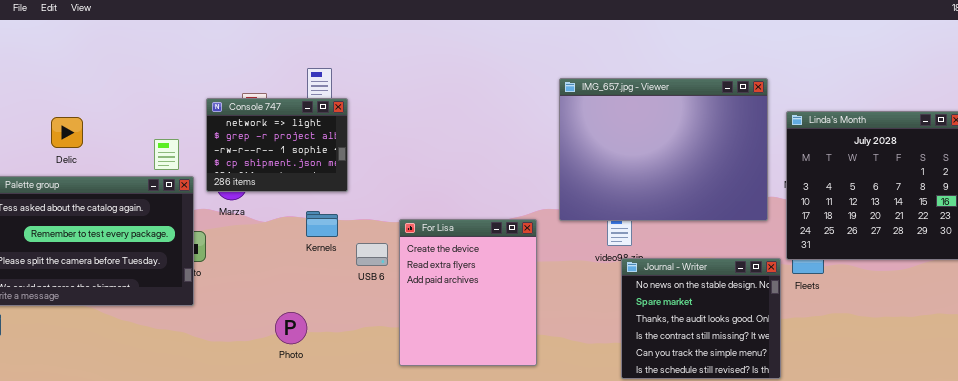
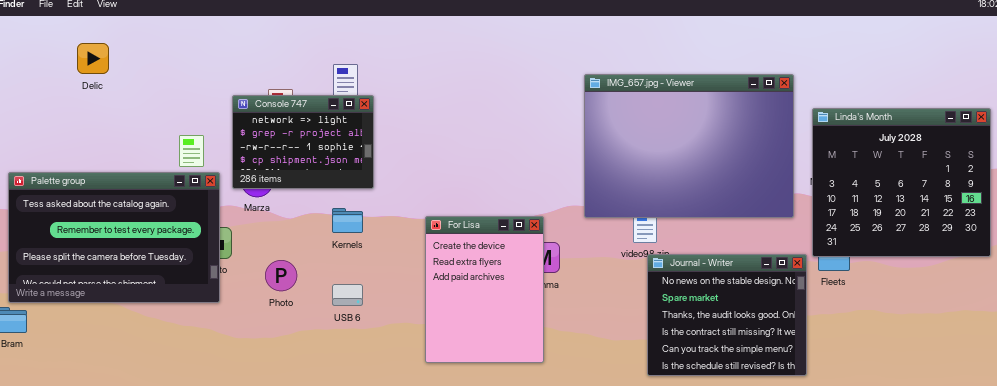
Delic: [51,117,83,148] -> [77,43,109,74], moved
For Lisa: [399,219,537,366] -> [425,216,544,363], resized
USB 6: [356,243,388,266] -> [332,284,363,306], moved
Photo: [275,312,307,344] -> [265,260,297,291], moved

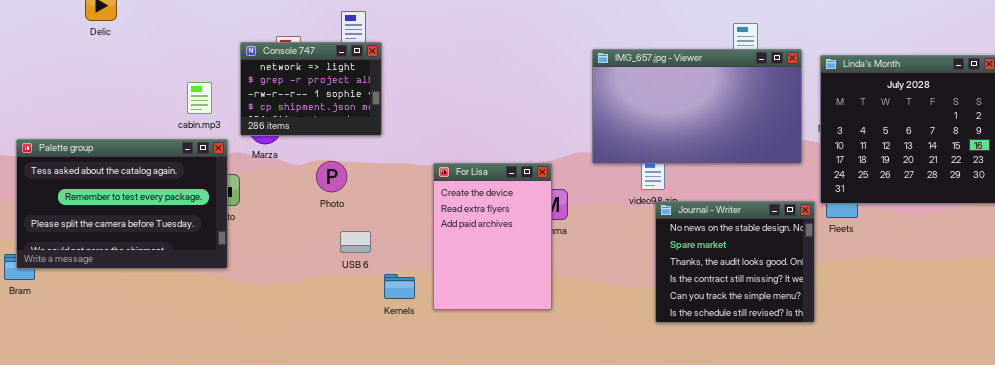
IMG_657.jpg - Viewer: [584,74,794,218] -> [592,49,802,164], resized
Palette group: [8,172,220,303] -> [16,139,228,269], moved
Kernels: [332,208,363,233] -> [384,274,415,299], moved
Photo: [265,260,297,291] -> [316,161,347,192], moved

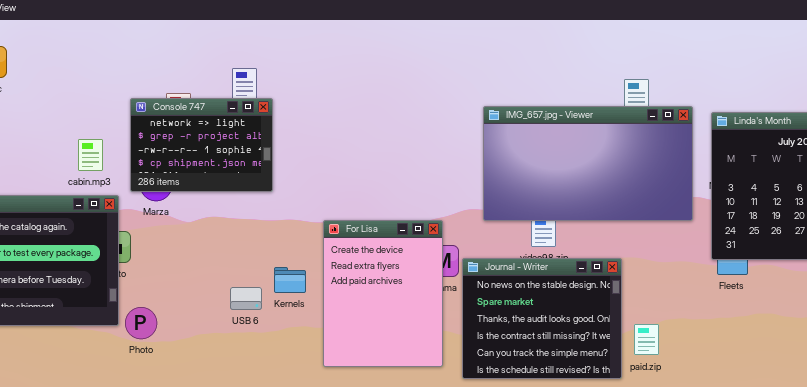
Photo: [316,161,347,192] -> [125,307,157,339], moved
Journal - Writer: [655,201,815,323] -> [462,258,622,379], moved
Kernels: [384,274,415,299] -> [274,267,306,293], moved

